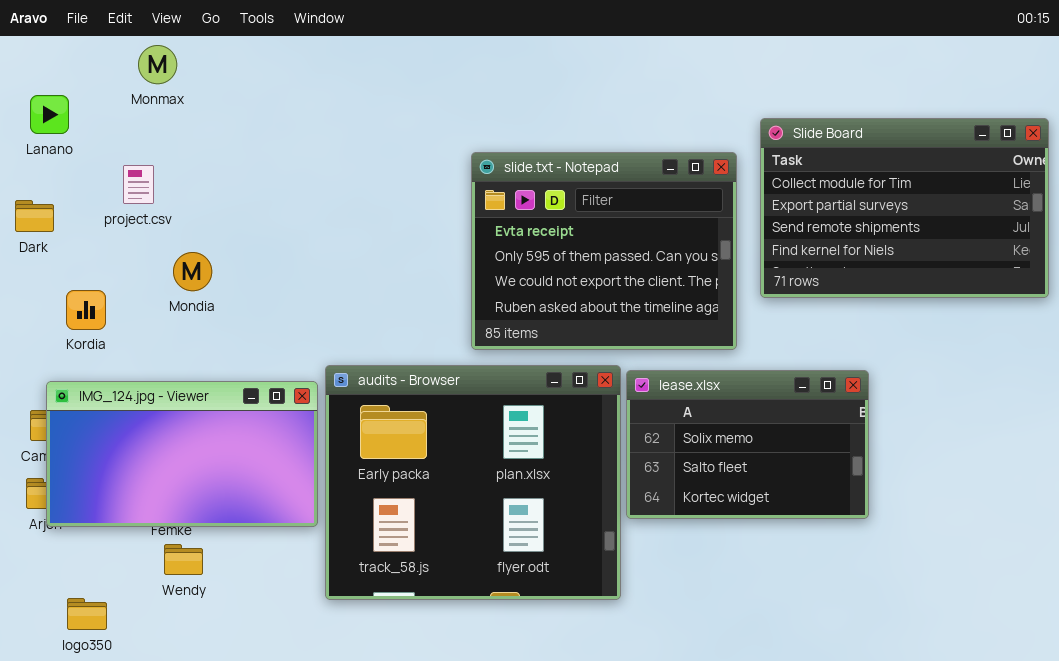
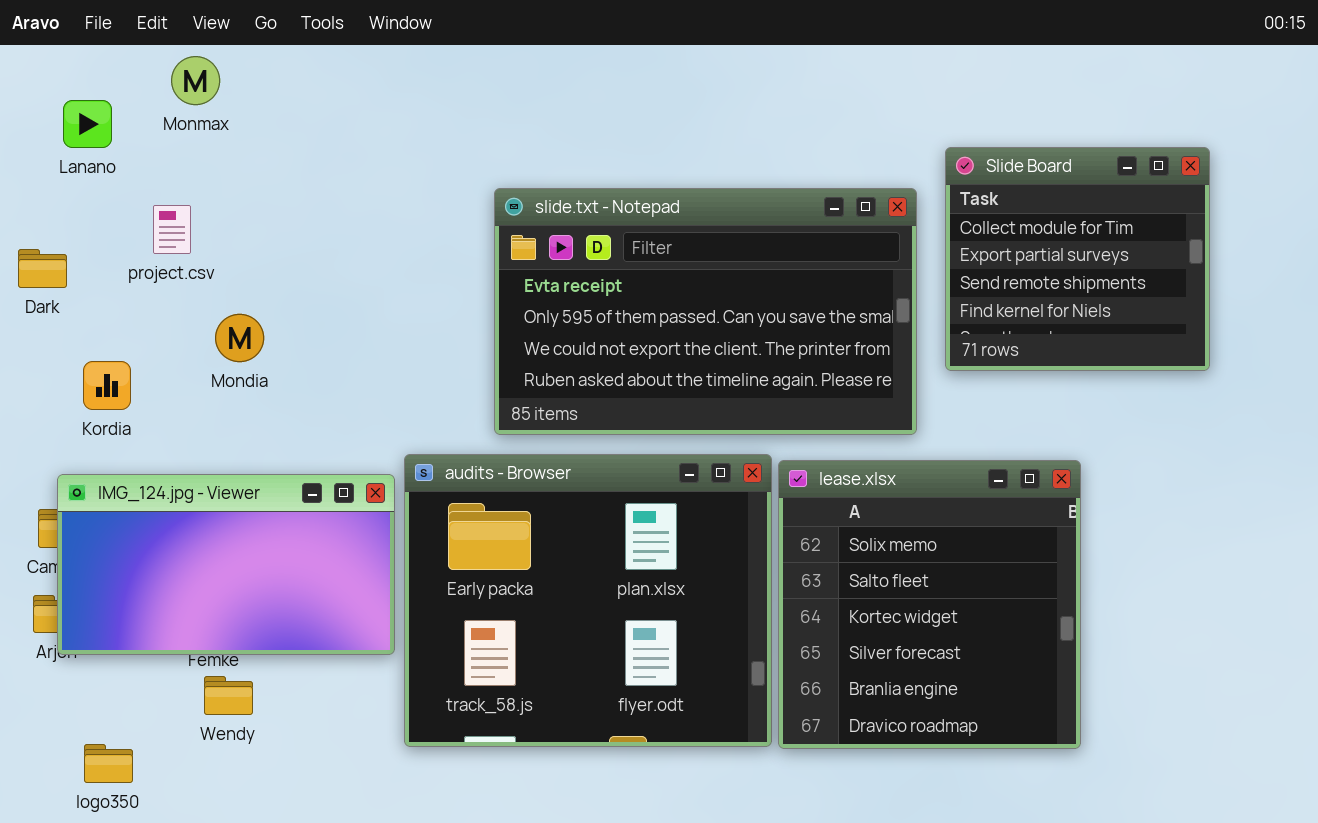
Lanano: [30,95,69,134] -> [63,100,112,148], moved
Slide Board: [760,118,1049,298] -> [945,147,1210,371], resized
slide.txt - Notepad: [471,152,737,350] -> [494,188,917,435], resized
lease.xlsx: [626,370,869,519] -> [778,460,1081,749], resized

